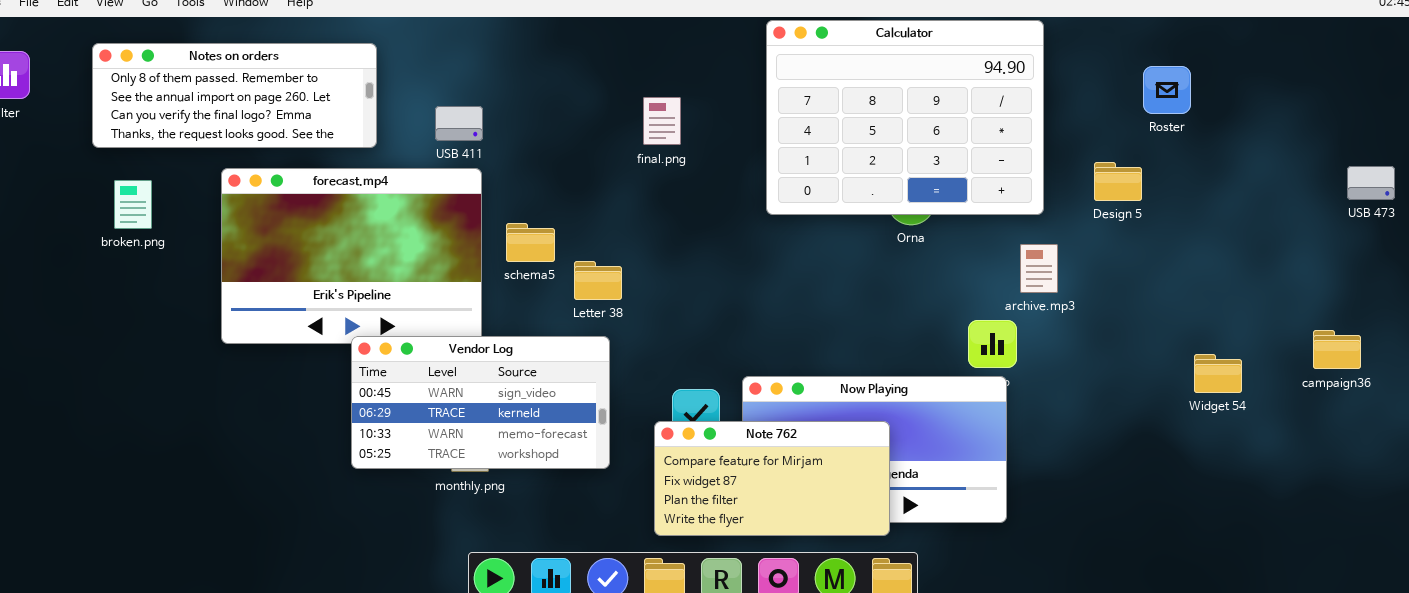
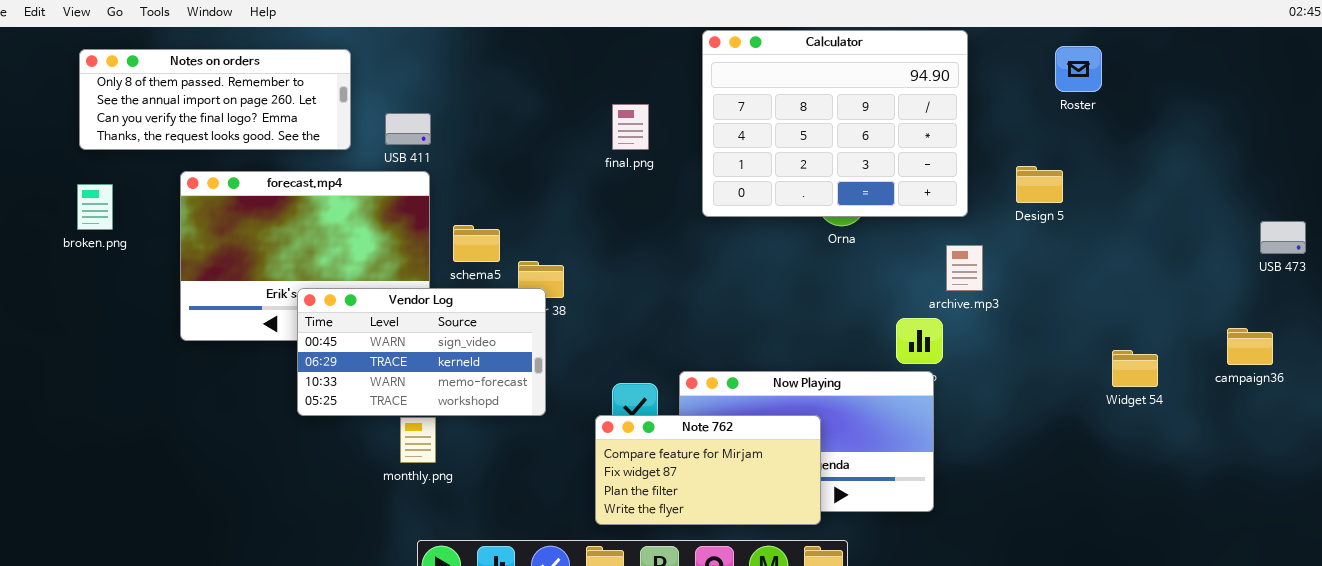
Notes on orders: [92,43,377,148] -> [79,49,351,150], moved
Roster: [1143,66,1191,114] -> [1055,46,1102,92], moved
final.png: [643,97,681,145] -> [612,104,649,150], moved
USB 473: [1347,166,1395,200] -> [1260,221,1306,254], moved
Vendor Log: [351,336,610,469] -> [297,288,546,416], moved

